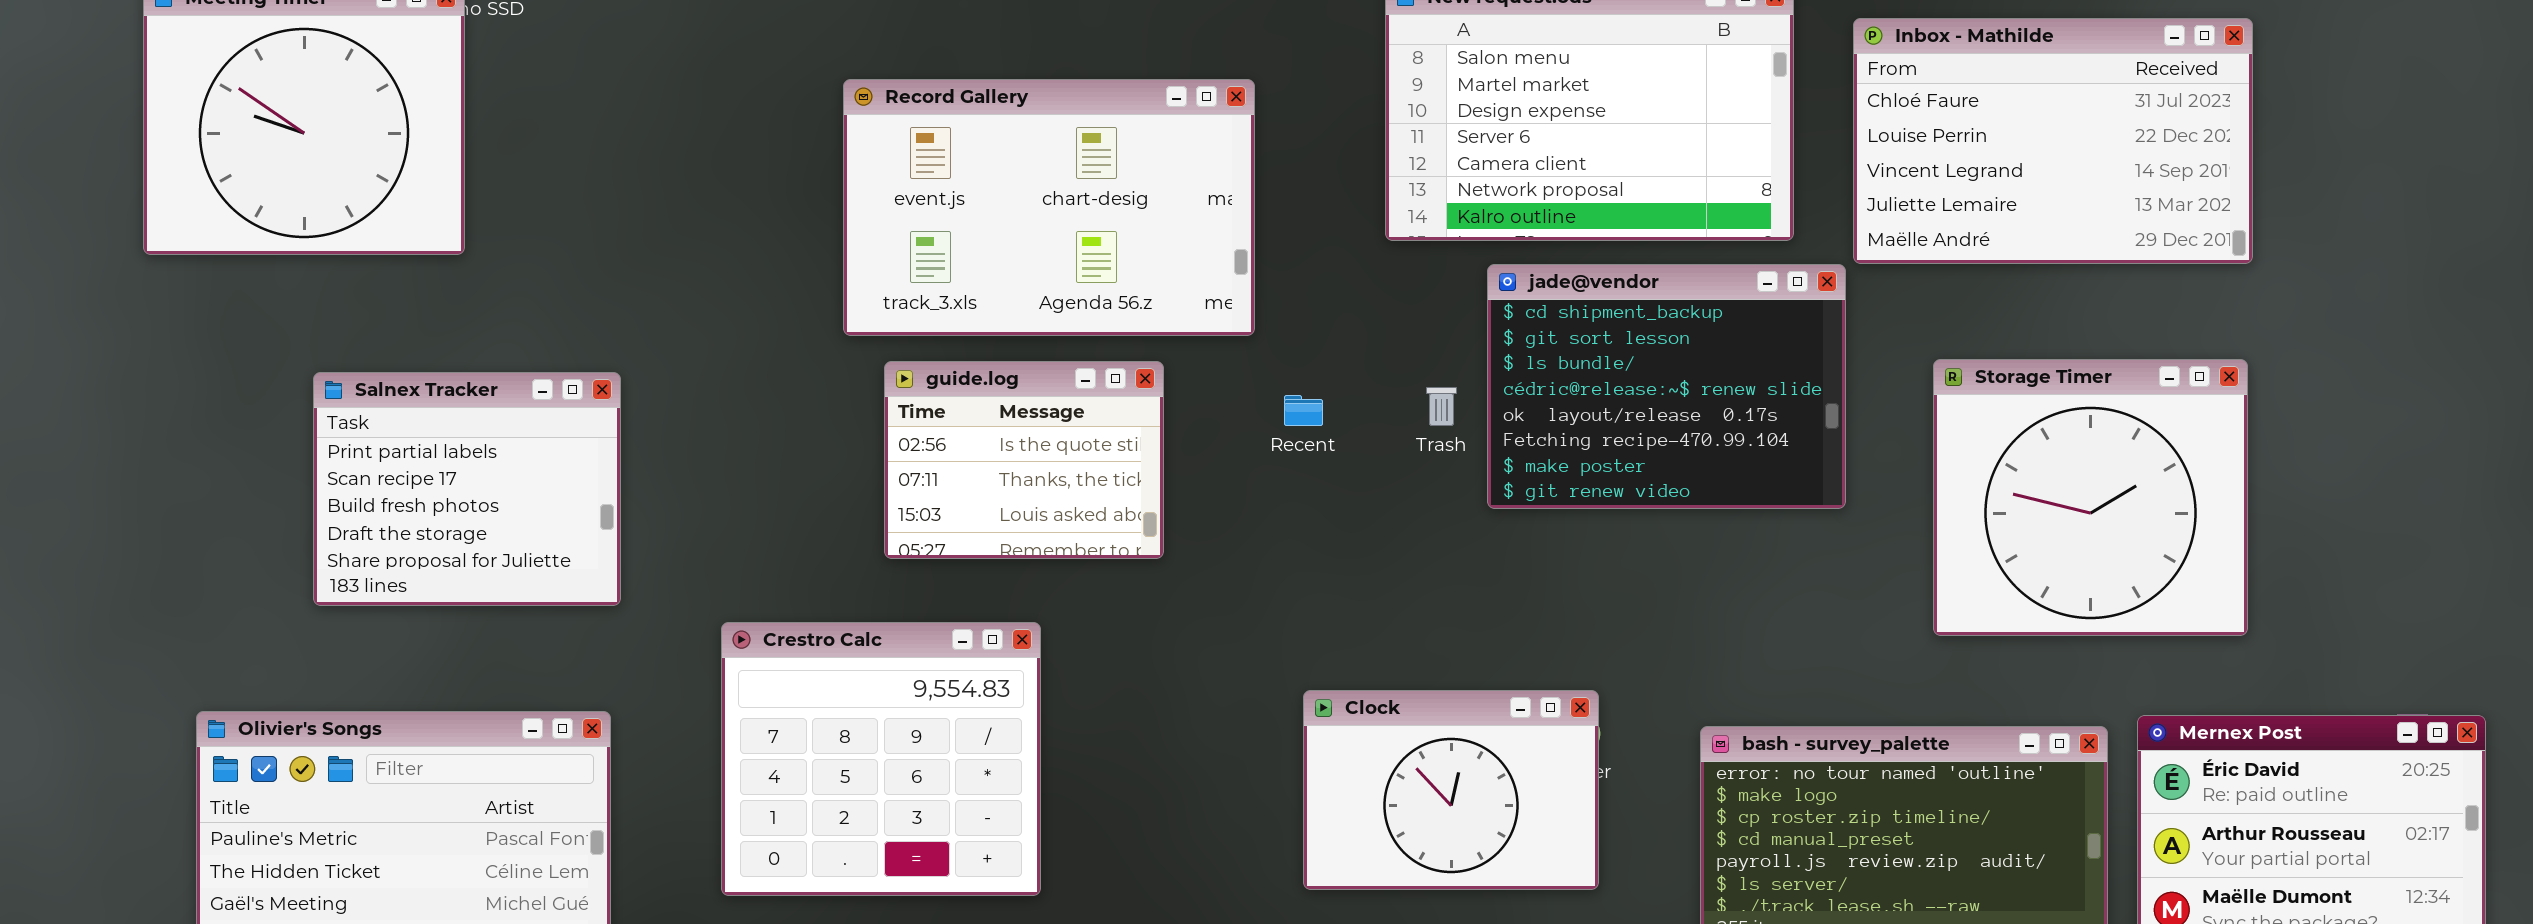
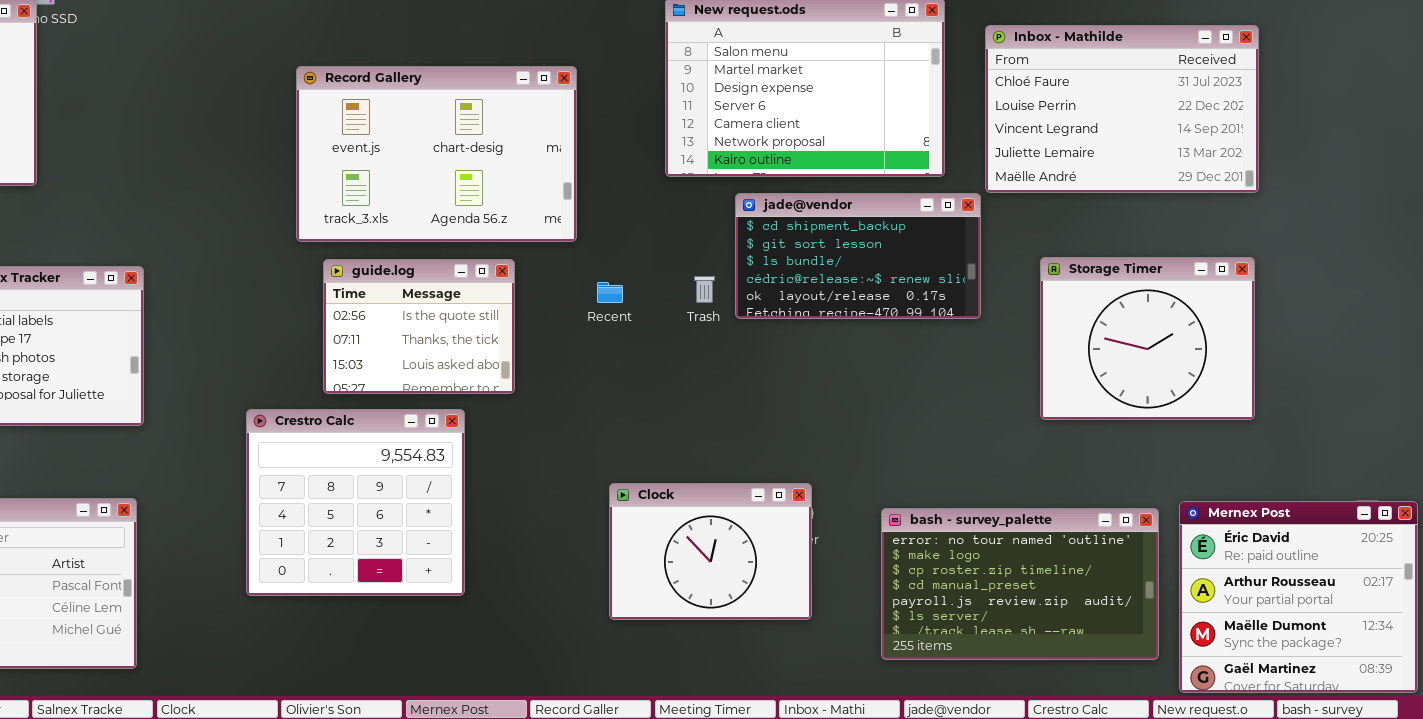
jade@vendor: [1487,264,1846,509] -> [735,193,981,319], resized
Storage Timer: [1933,359,2248,636] -> [1040,257,1255,420], resized
Crestro Calc: [721,622,1041,896] -> [246,409,465,596], moved

